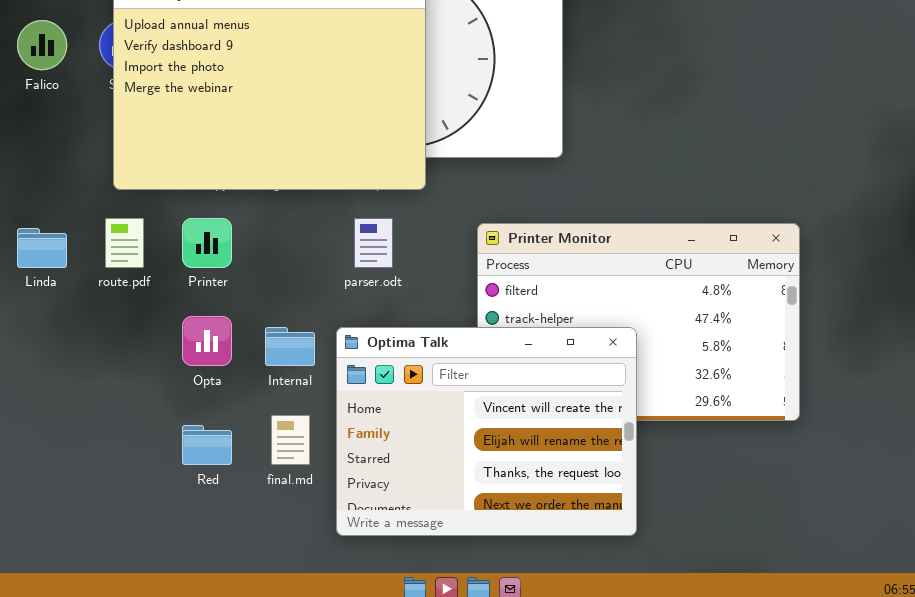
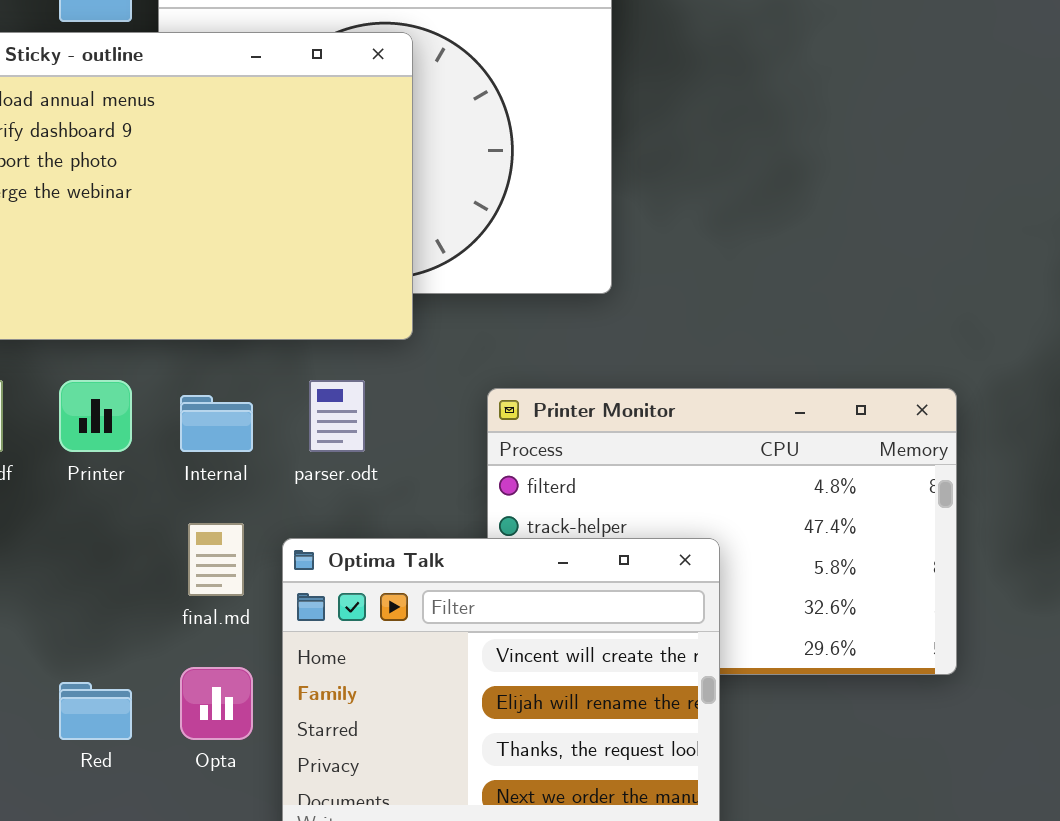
Opta: [182,316,232,366] -> [180,667,253,740], moved
Internal: [265,327,315,366] -> [180,395,253,452], moved
final.md: [271,415,310,465] -> [188,523,244,596], moved

